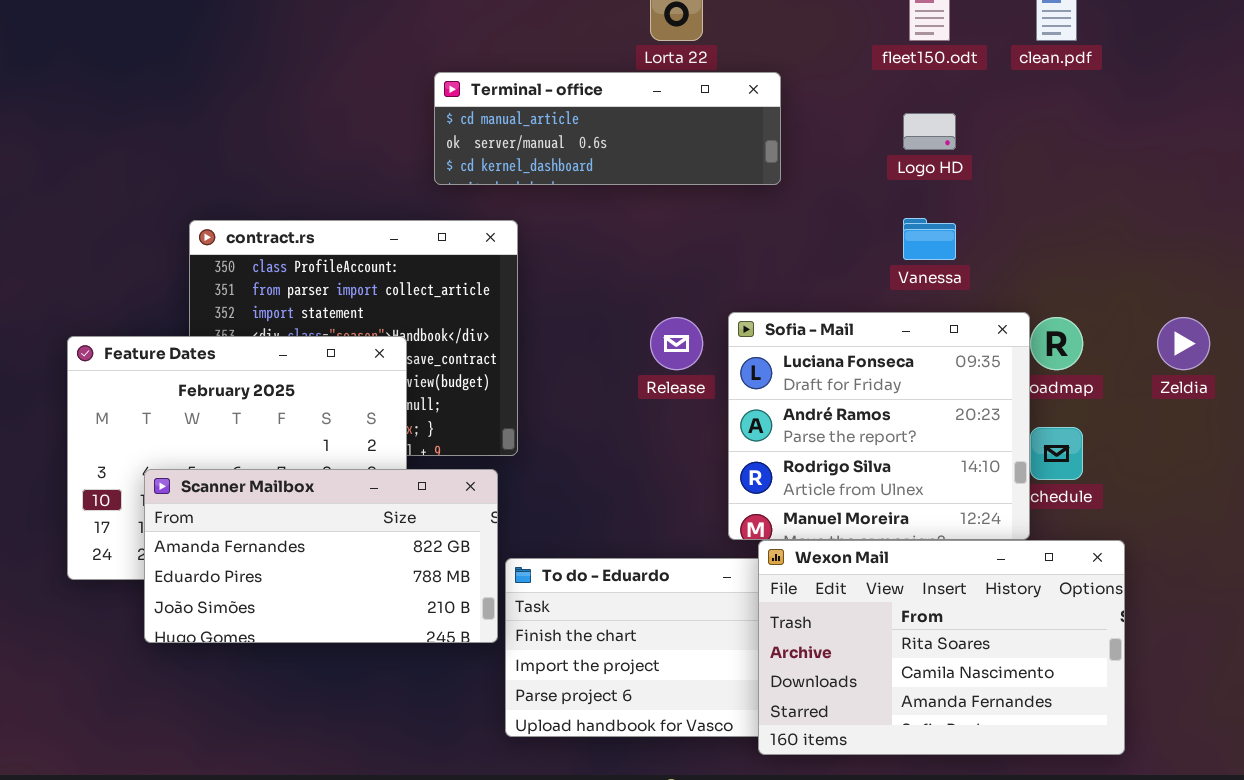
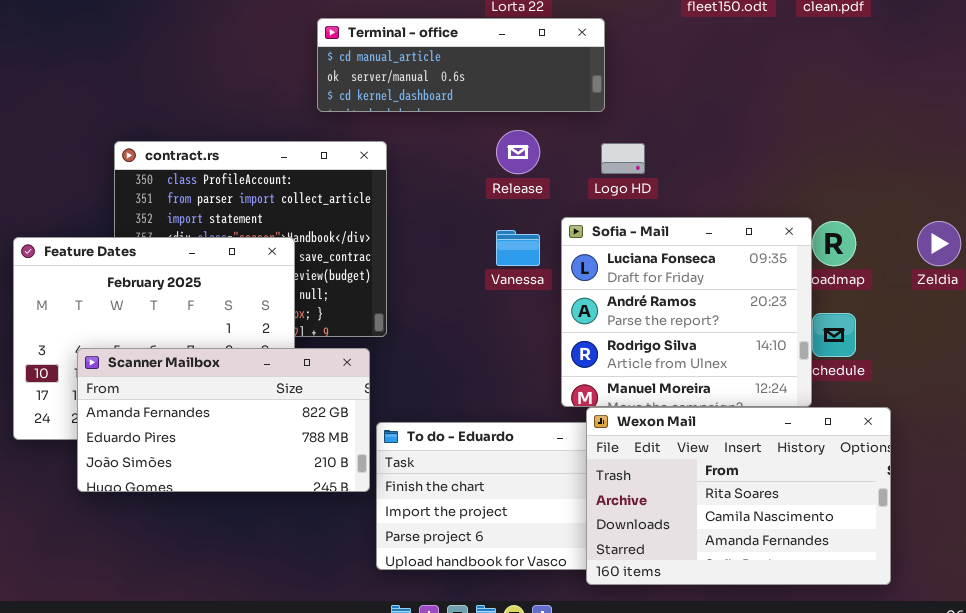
Logo HD: [903,113,956,150] -> [601,143,645,174], moved
Vanessa: [903,218,956,260] -> [496,230,540,266], moved
Release: [650,317,703,370] -> [496,130,540,174], moved

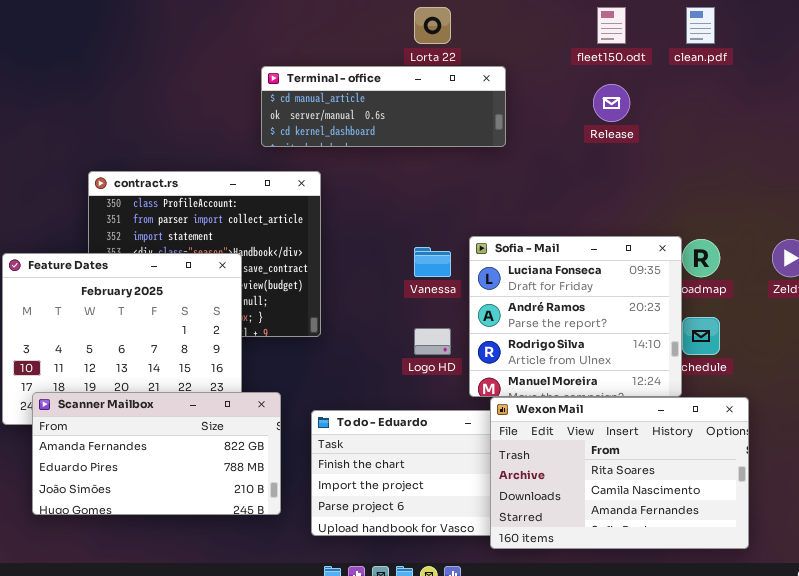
Release: [496,130,540,174] -> [593,84,630,122], moved
Logo HD: [601,143,645,174] -> [414,328,451,355], moved
Scanner Mailbox: [77,348,370,492] -> [32,392,281,515], moved

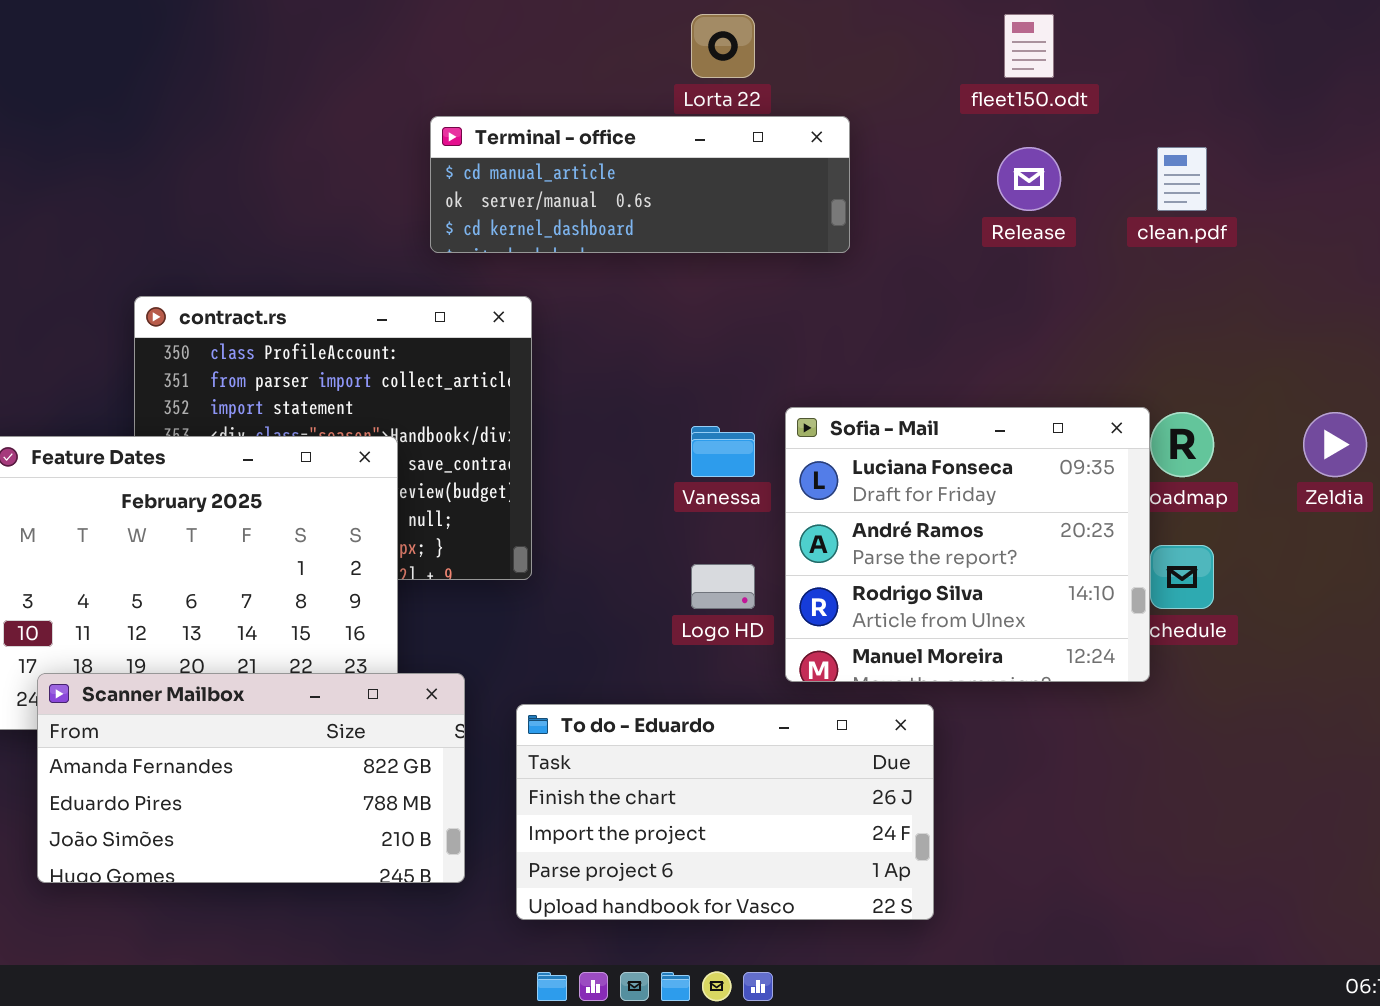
clean.pdf: [686,7,715,44] -> [1157,147,1207,211], moved
Wexon Mail: [490,397,749,549] -> none, closed

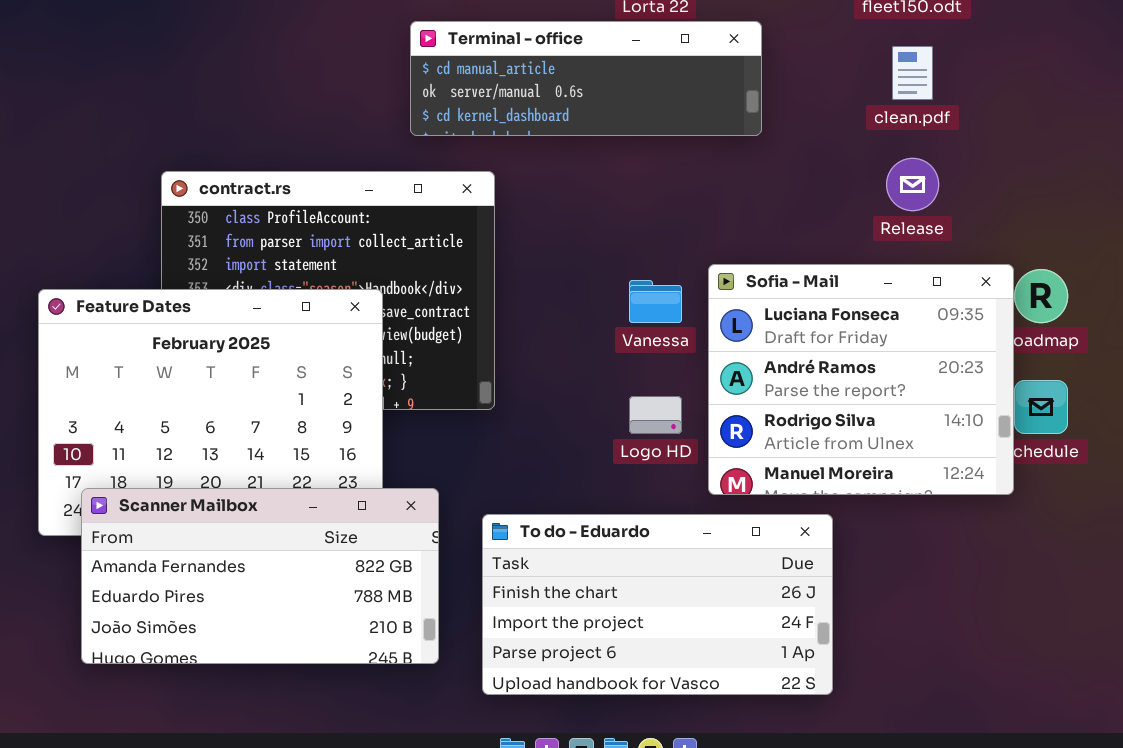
Release: [997,147,1061,211] -> [886,158,939,211], moved
clean.pdf: [1157,147,1207,211] -> [892,46,933,100], moved

